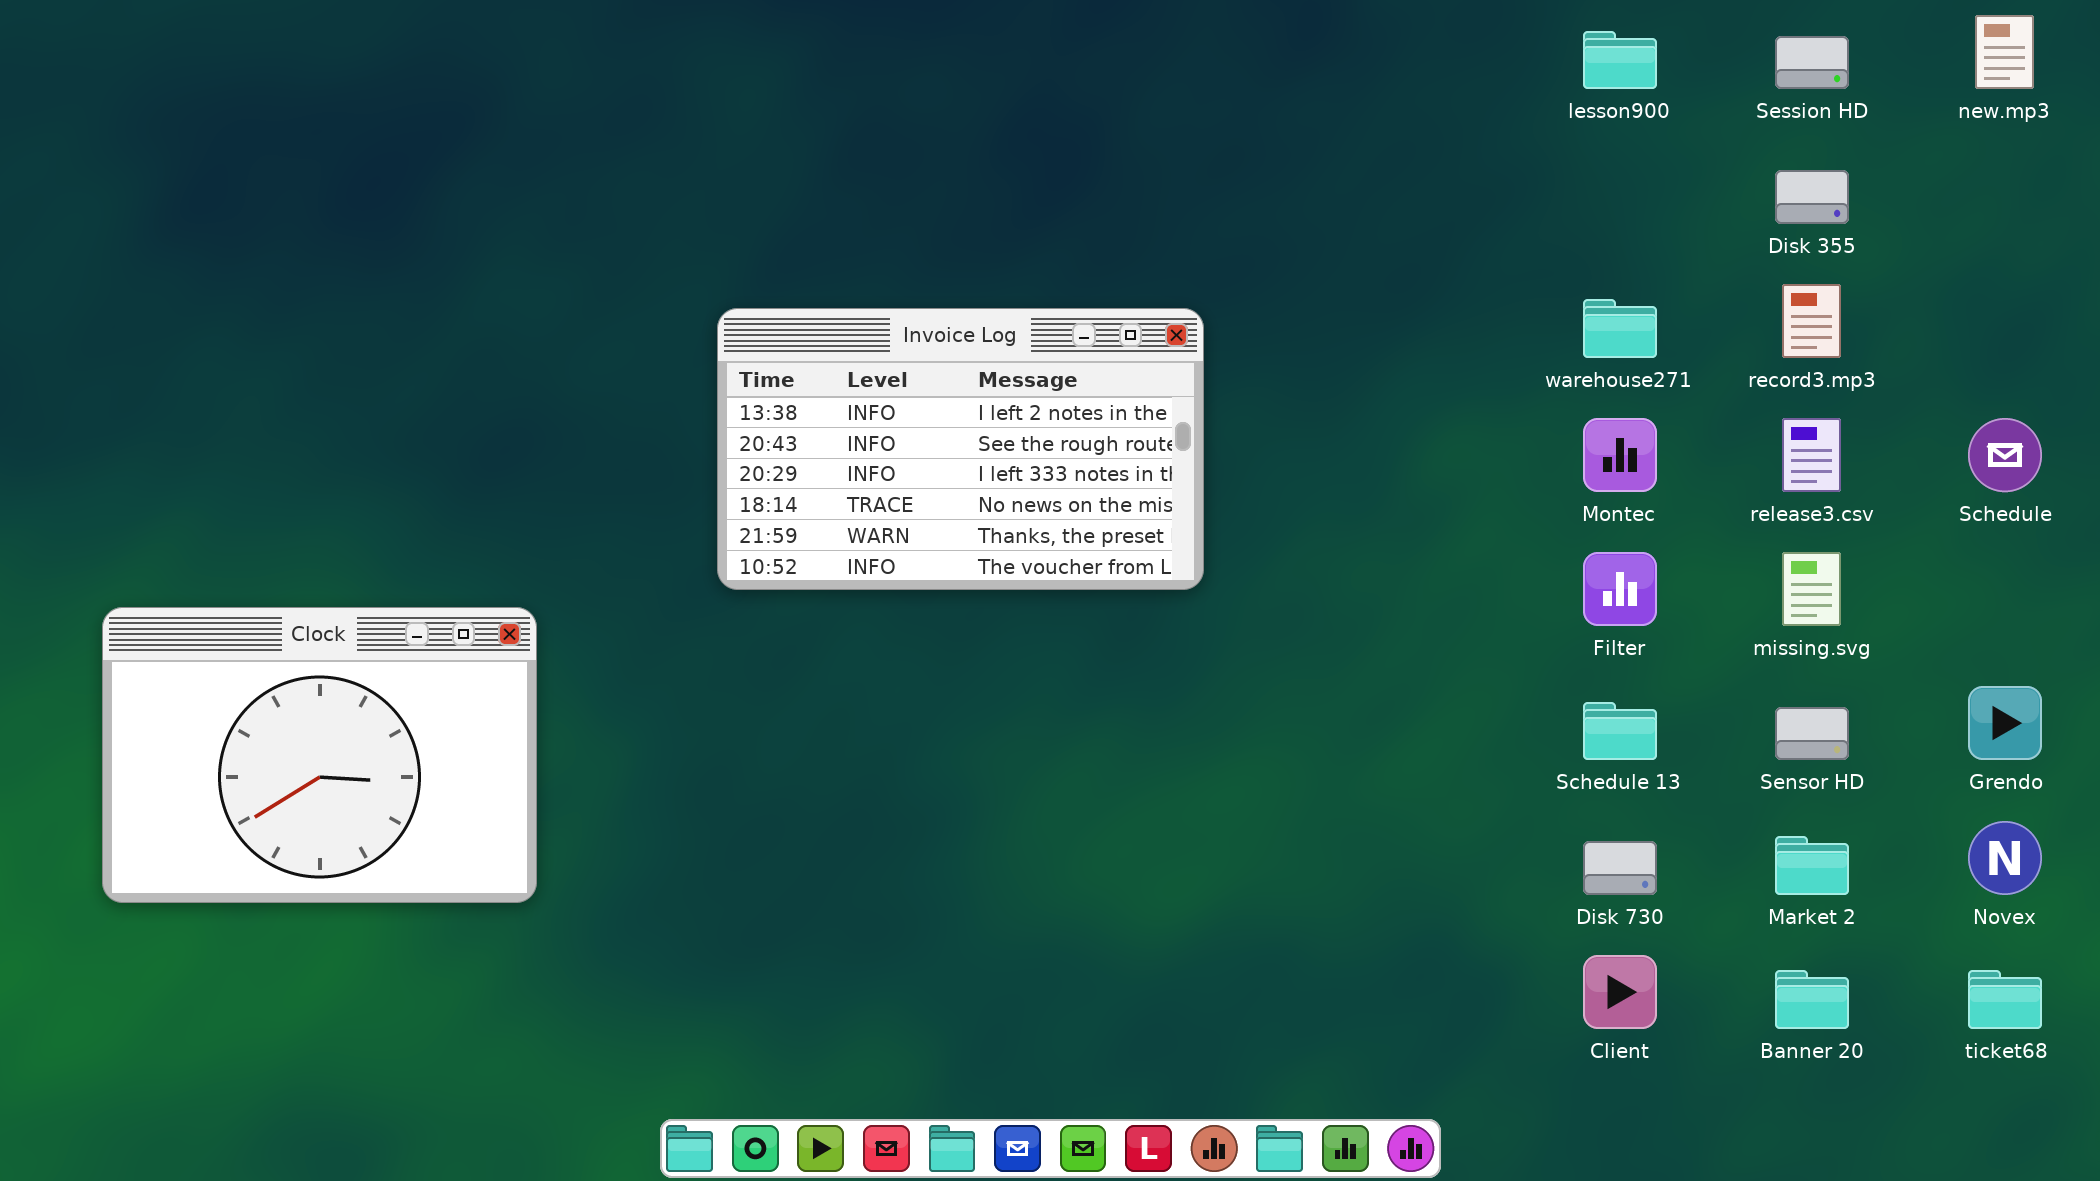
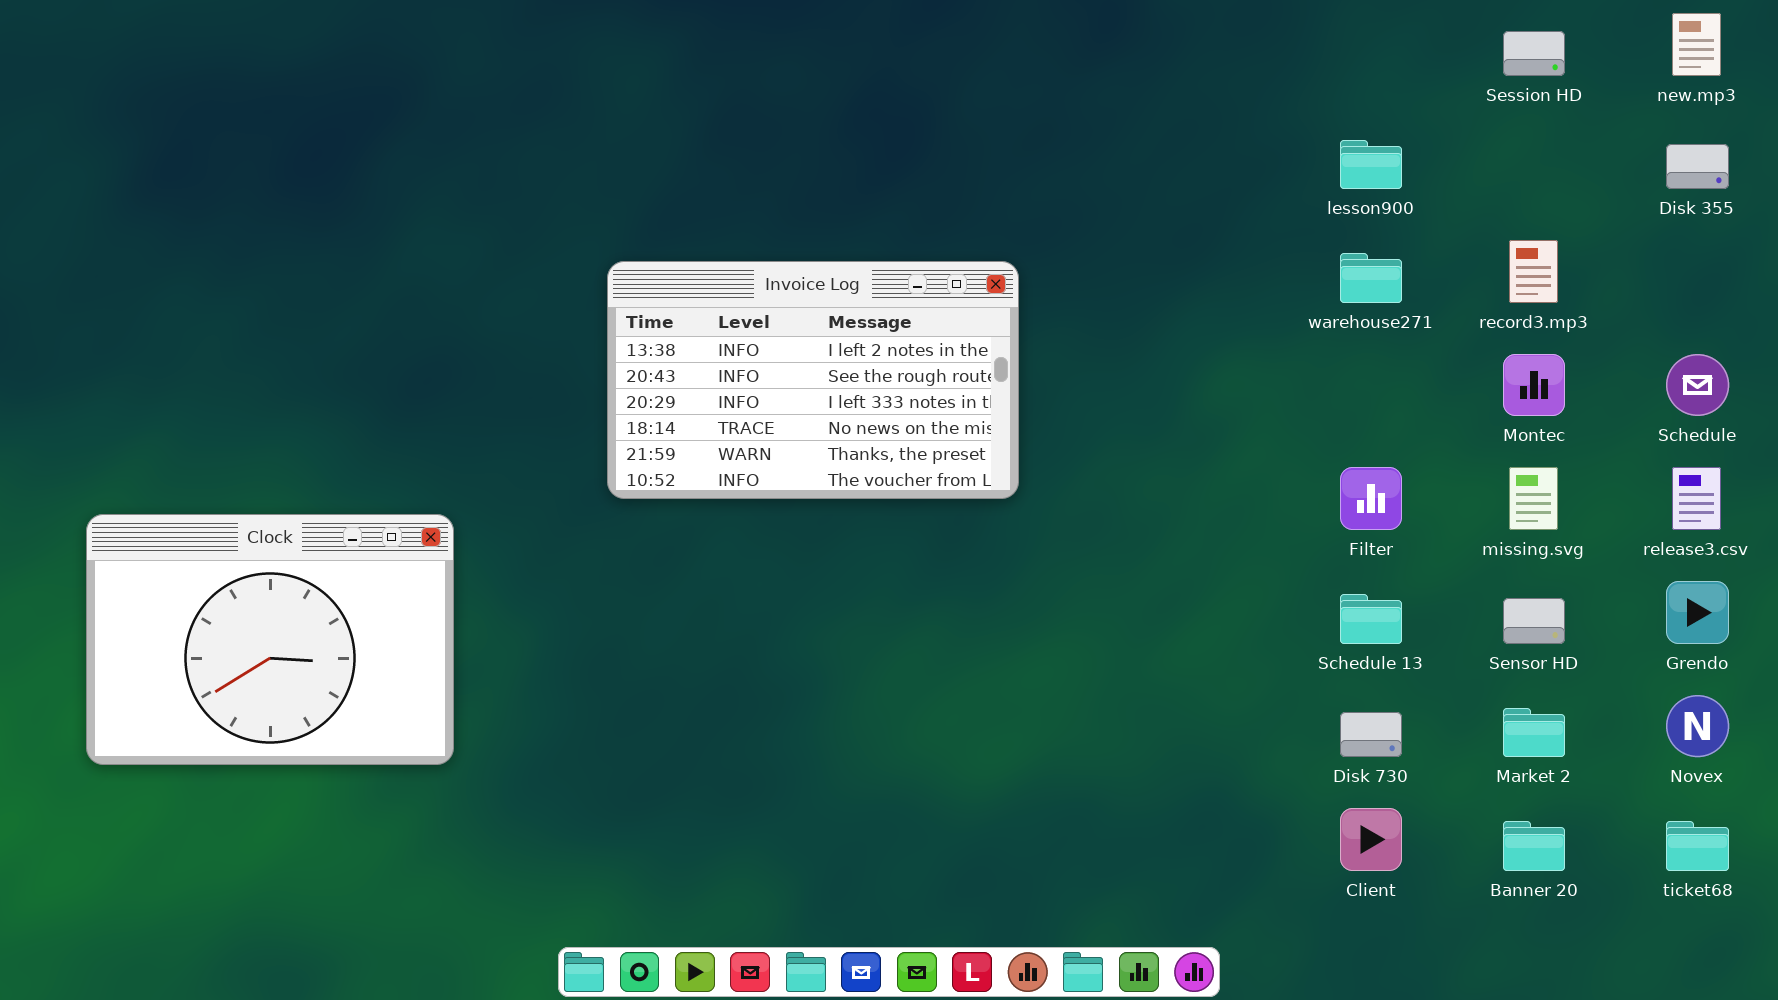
lesson900: [1583,31,1657,89] -> [1340,140,1402,189], moved
Disk 355: [1775,170,1849,224] -> [1666,144,1729,189], moved
Montec: [1583,418,1657,492] -> [1503,354,1565,416], moved
release3.csv: [1782,418,1841,492] -> [1672,467,1721,530], moved

